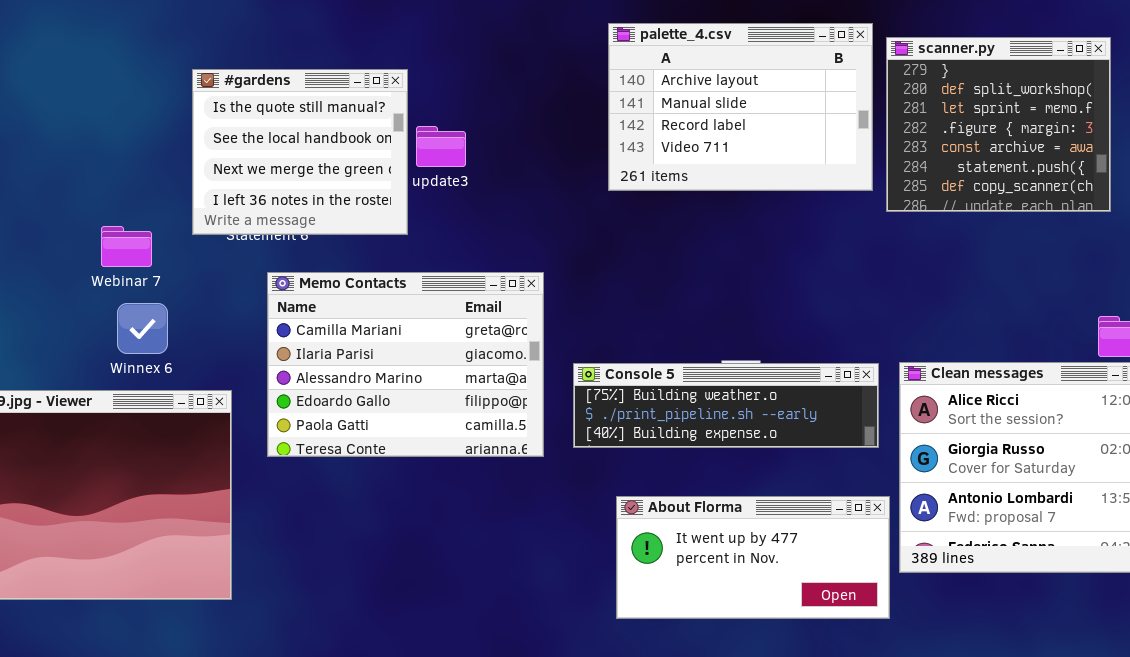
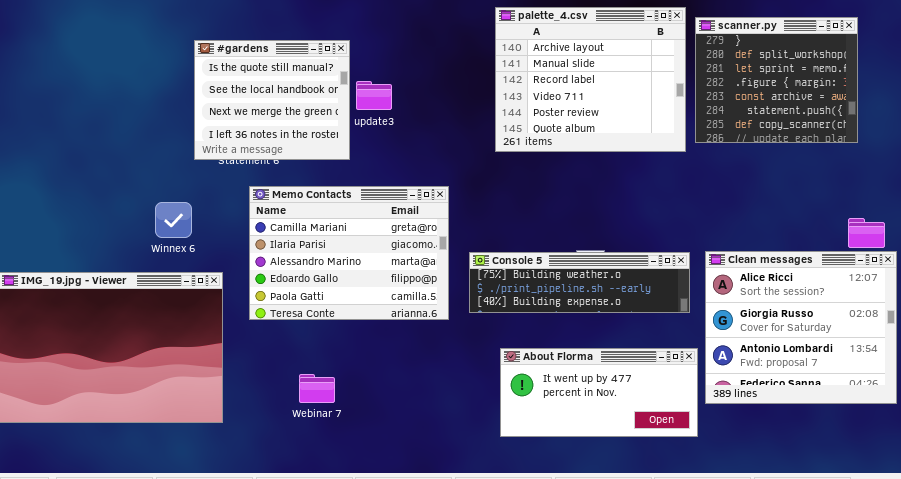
palette_4.csv: [608,23,873,191] -> [495,7,686,152], resized
Webinar 7: [101,226,152,267] -> [299,374,335,403], moved
Winnex 6: [117,303,168,354] -> [155,202,192,238], moved

